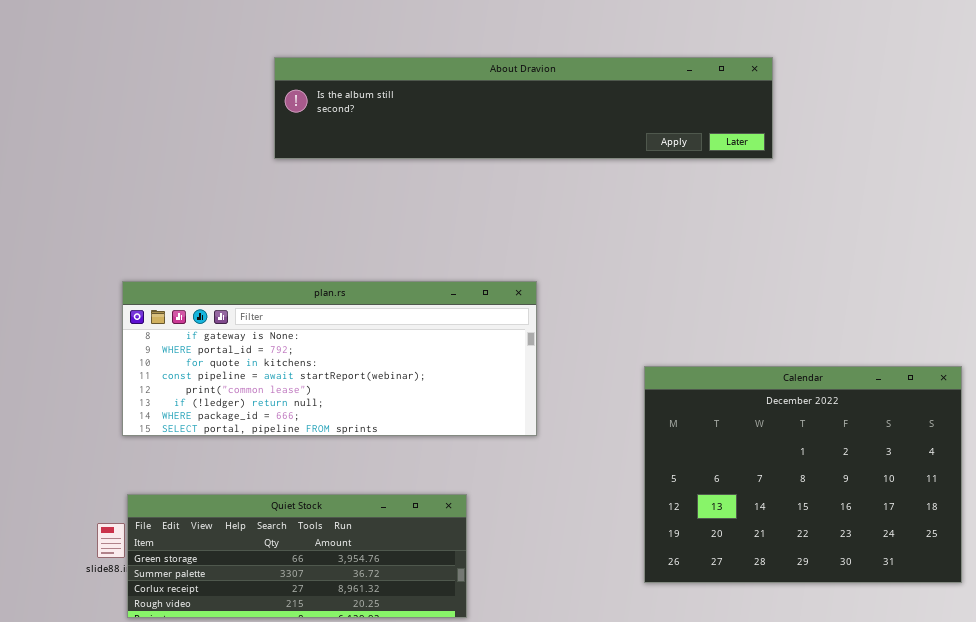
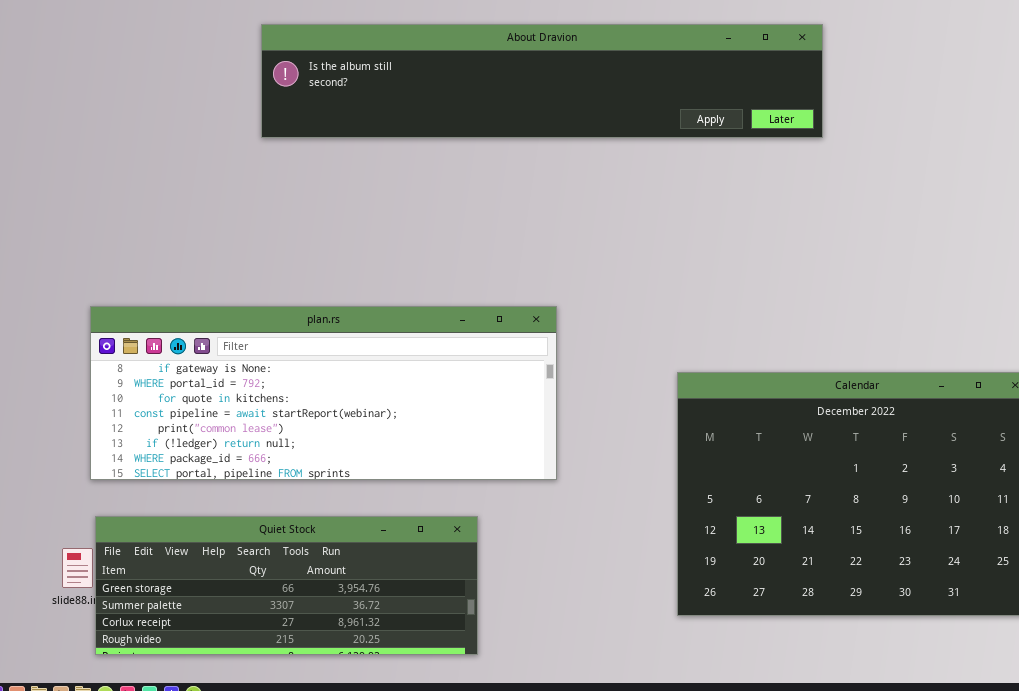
plan.rs: [122,281,537,436] -> [90,306,557,480], moved

